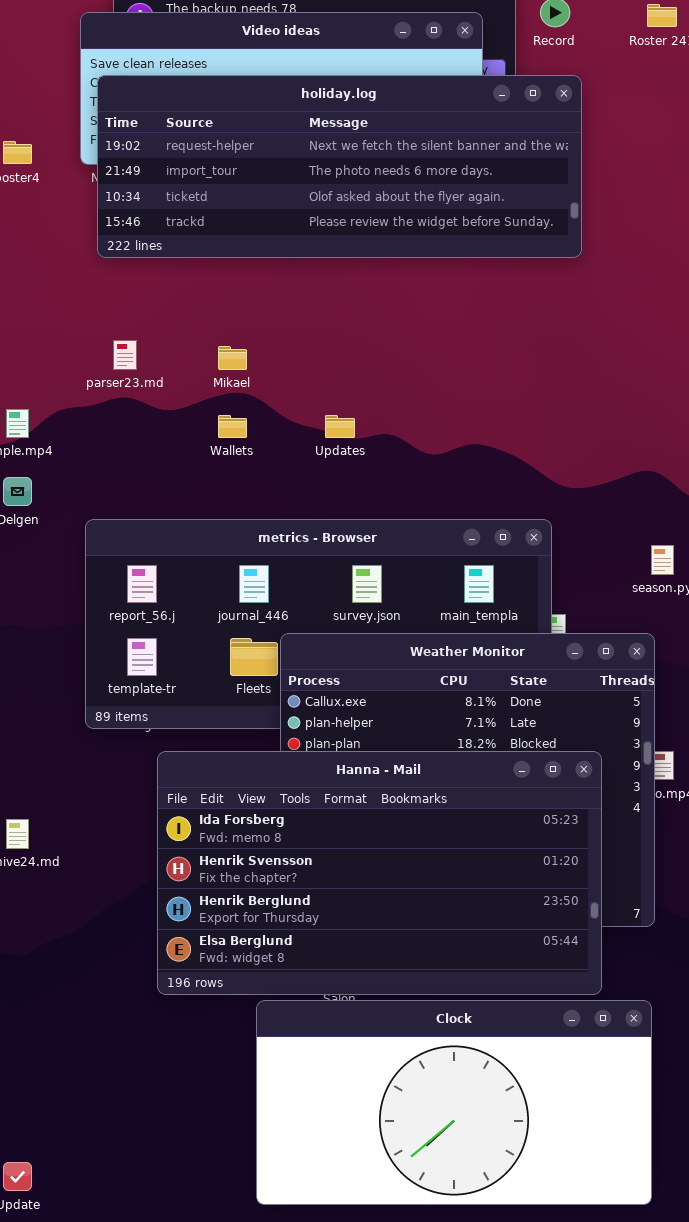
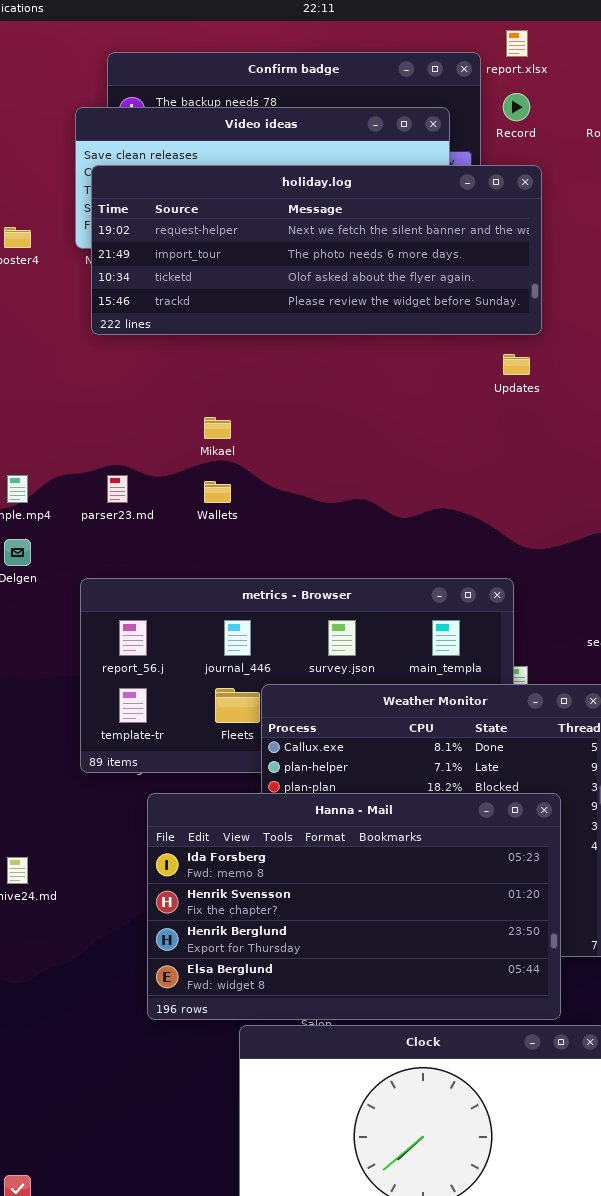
parser23.md: [113,340,137,370] -> [107,475,128,503], moved
Updates: [325,415,355,438] -> [503,354,530,375], moved

